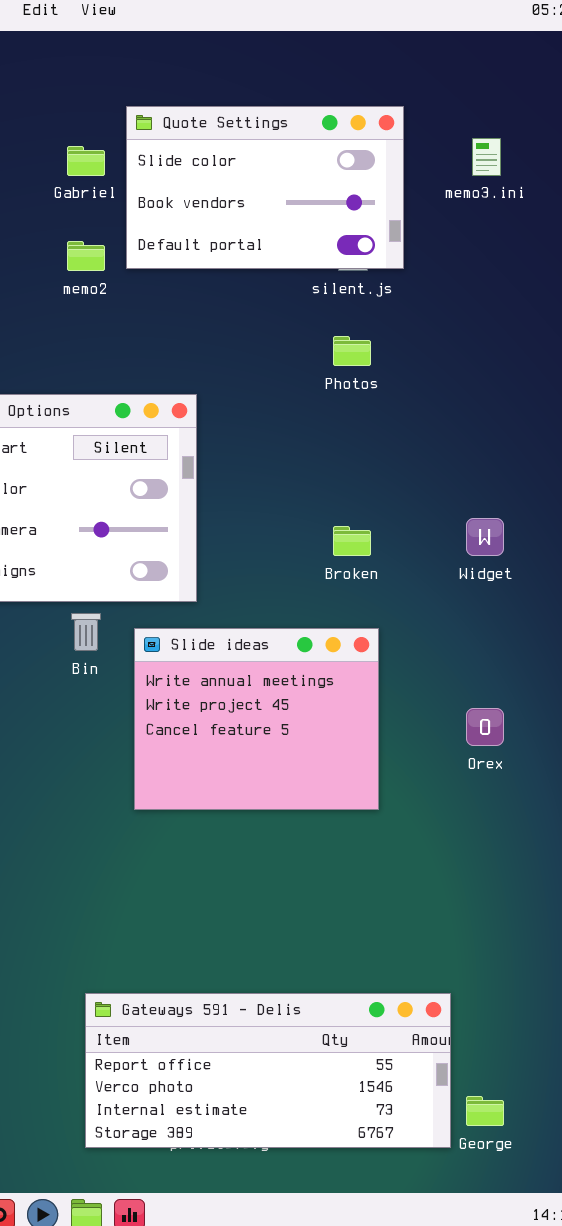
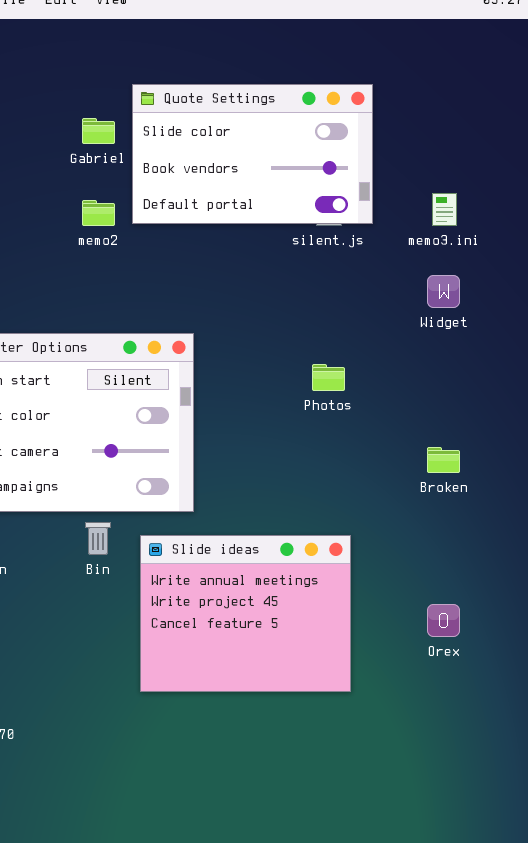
memo3.ini: [472,138,501,176] -> [432,193,457,226], moved
Photos: [333,336,371,366] -> [312,364,345,391], moved
Widget: [466,518,504,556] -> [427,275,460,308], moved
Broken: [333,526,371,556] -> [427,447,460,473], moved

